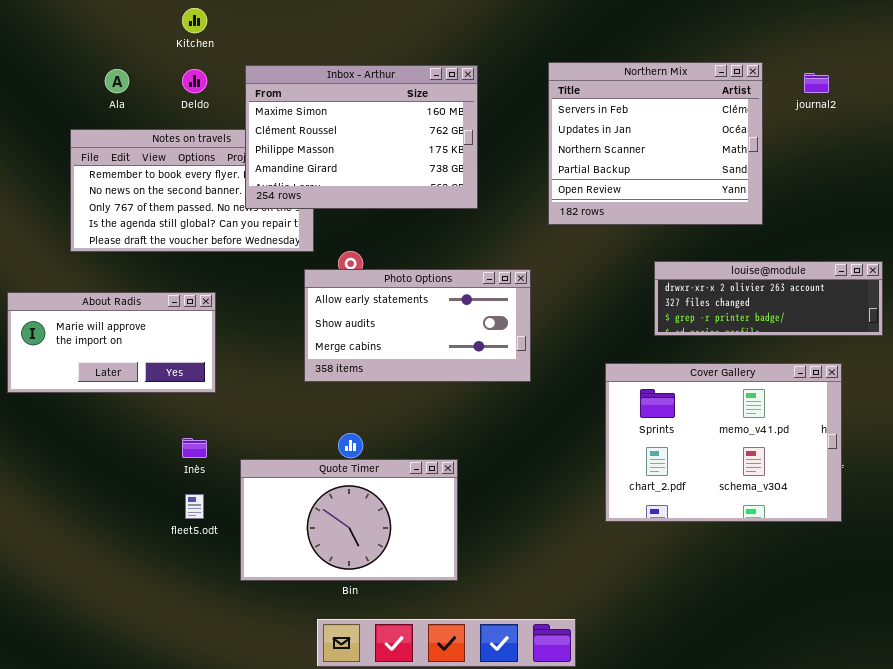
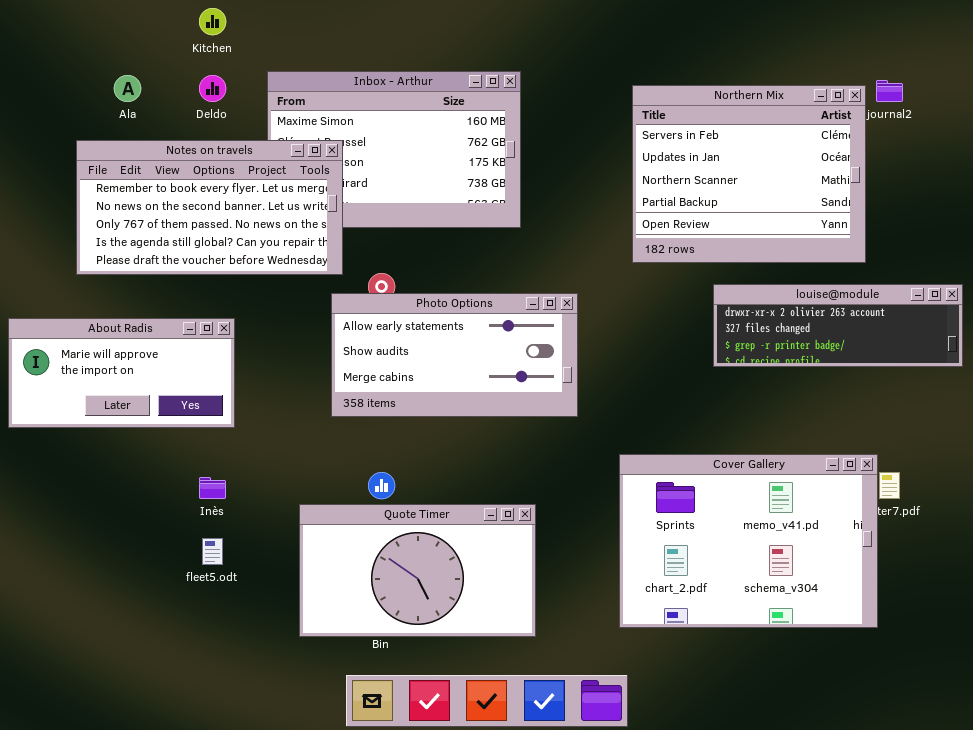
Northern Mix: [548,62,763,225] -> [632,85,866,263], moved
Notes on travels: [70,129,314,252] -> [76,140,343,275], raised
Cover Gallery: [605,363,842,522] -> [619,454,878,628], moved
Quote Timer: [240,459,458,581] -> [299,504,536,637], moved

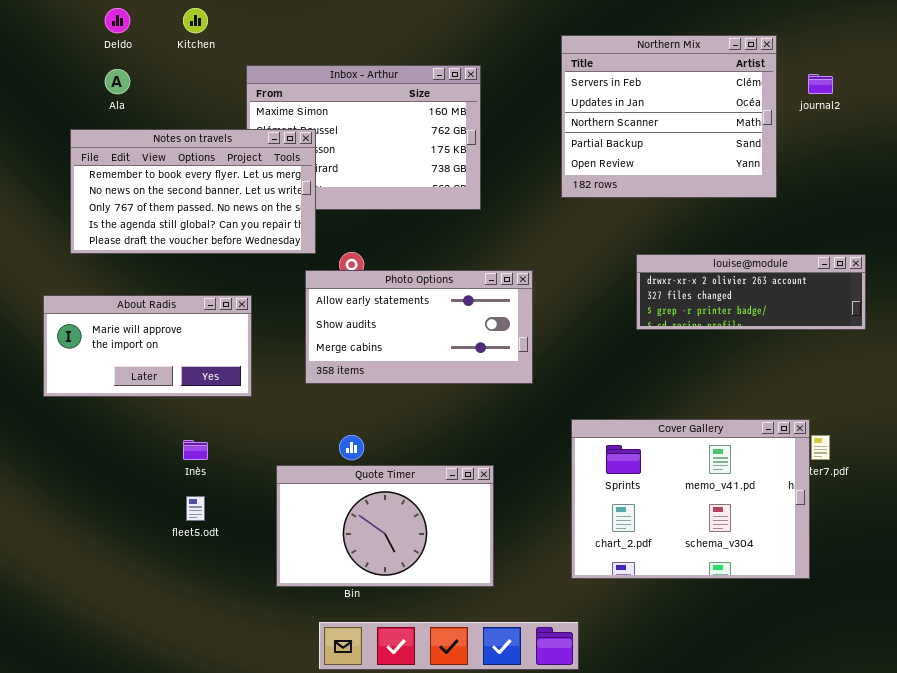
Deldo: [199,75,226,102] -> [105,8,130,33], moved
Northern Mix: [632,85,866,263] -> [561,35,777,198], moved
louise@module: [713,284,963,367] -> [636,254,866,330], moved
About Radis: [8,318,235,428] -> [43,295,252,397], moved

